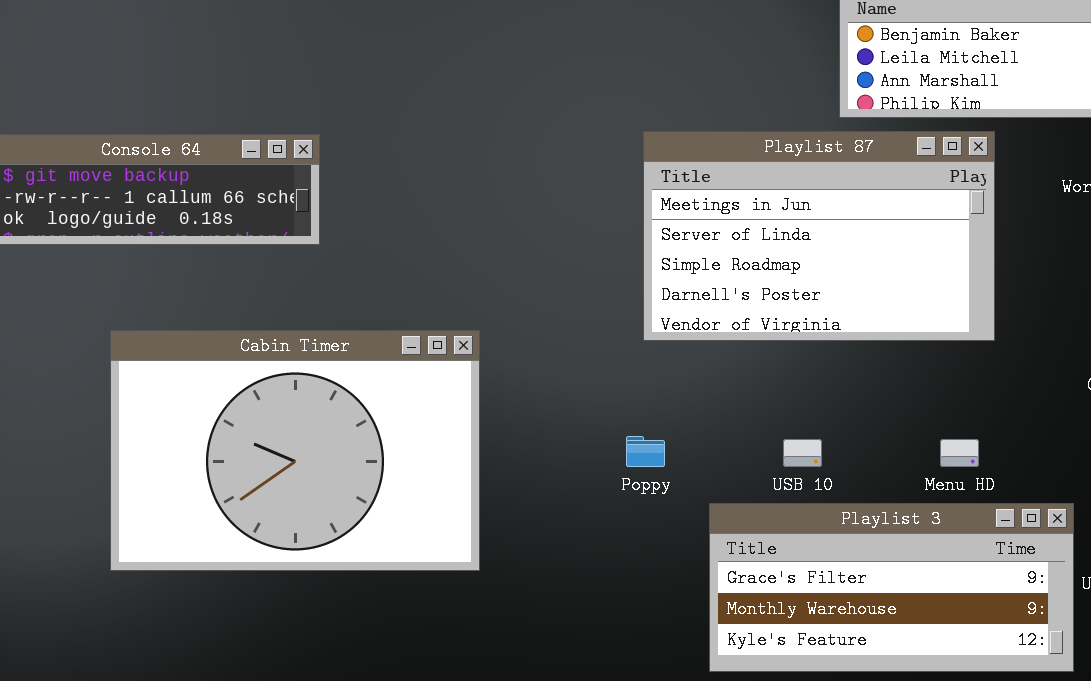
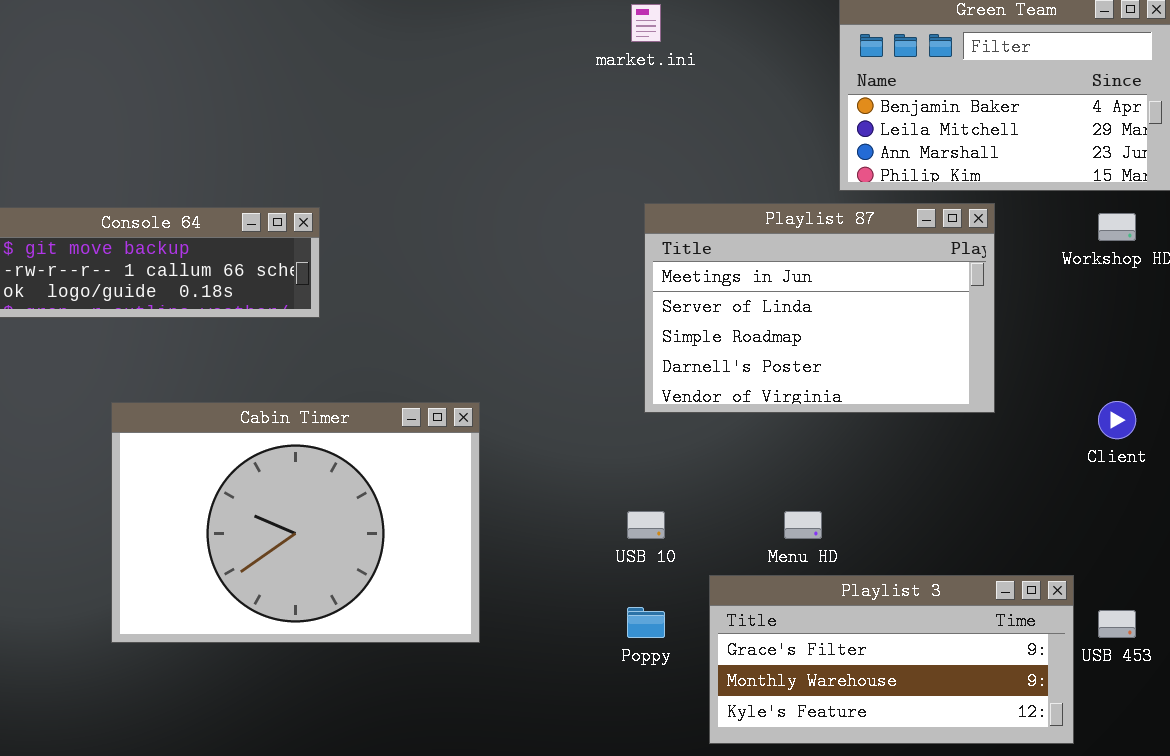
Poppy: [626,436,665,467] -> [627,607,665,638], moved
USB 10: [783,439,822,467] -> [627,511,665,539], moved
Menu HD: [940,439,979,467] -> [784,511,822,539], moved

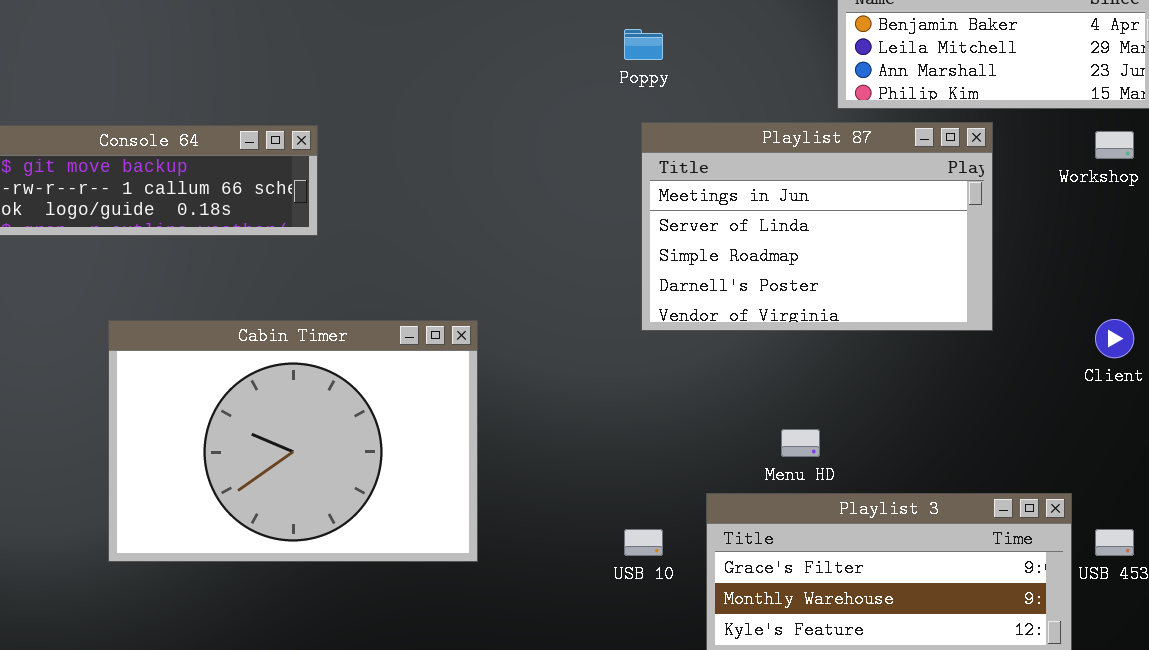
USB 10: [627,511,665,539] -> [624,529,663,556], moved
Poppy: [627,607,665,638] -> [624,29,663,60], moved

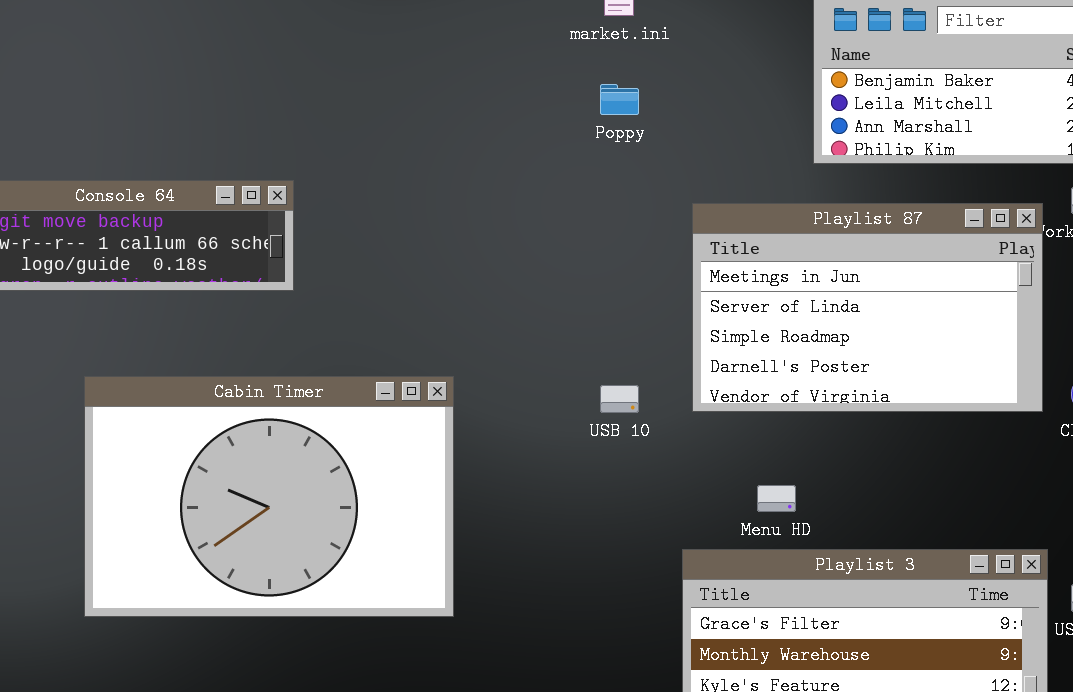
Playlist 87: [641,122,993,331] -> [692,203,1043,412], moved
USB 10: [624,529,663,556] -> [600,385,639,413], moved

